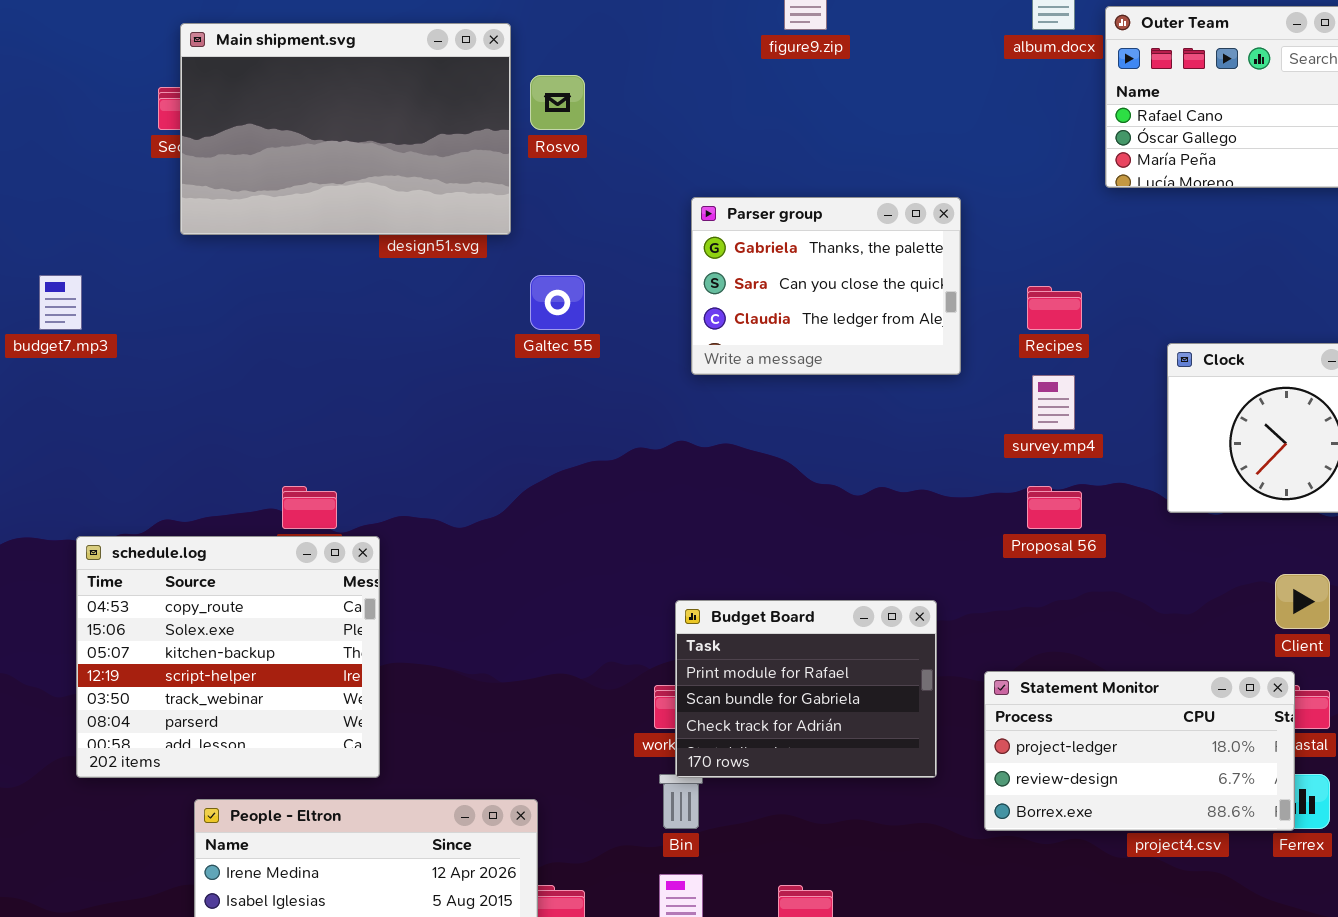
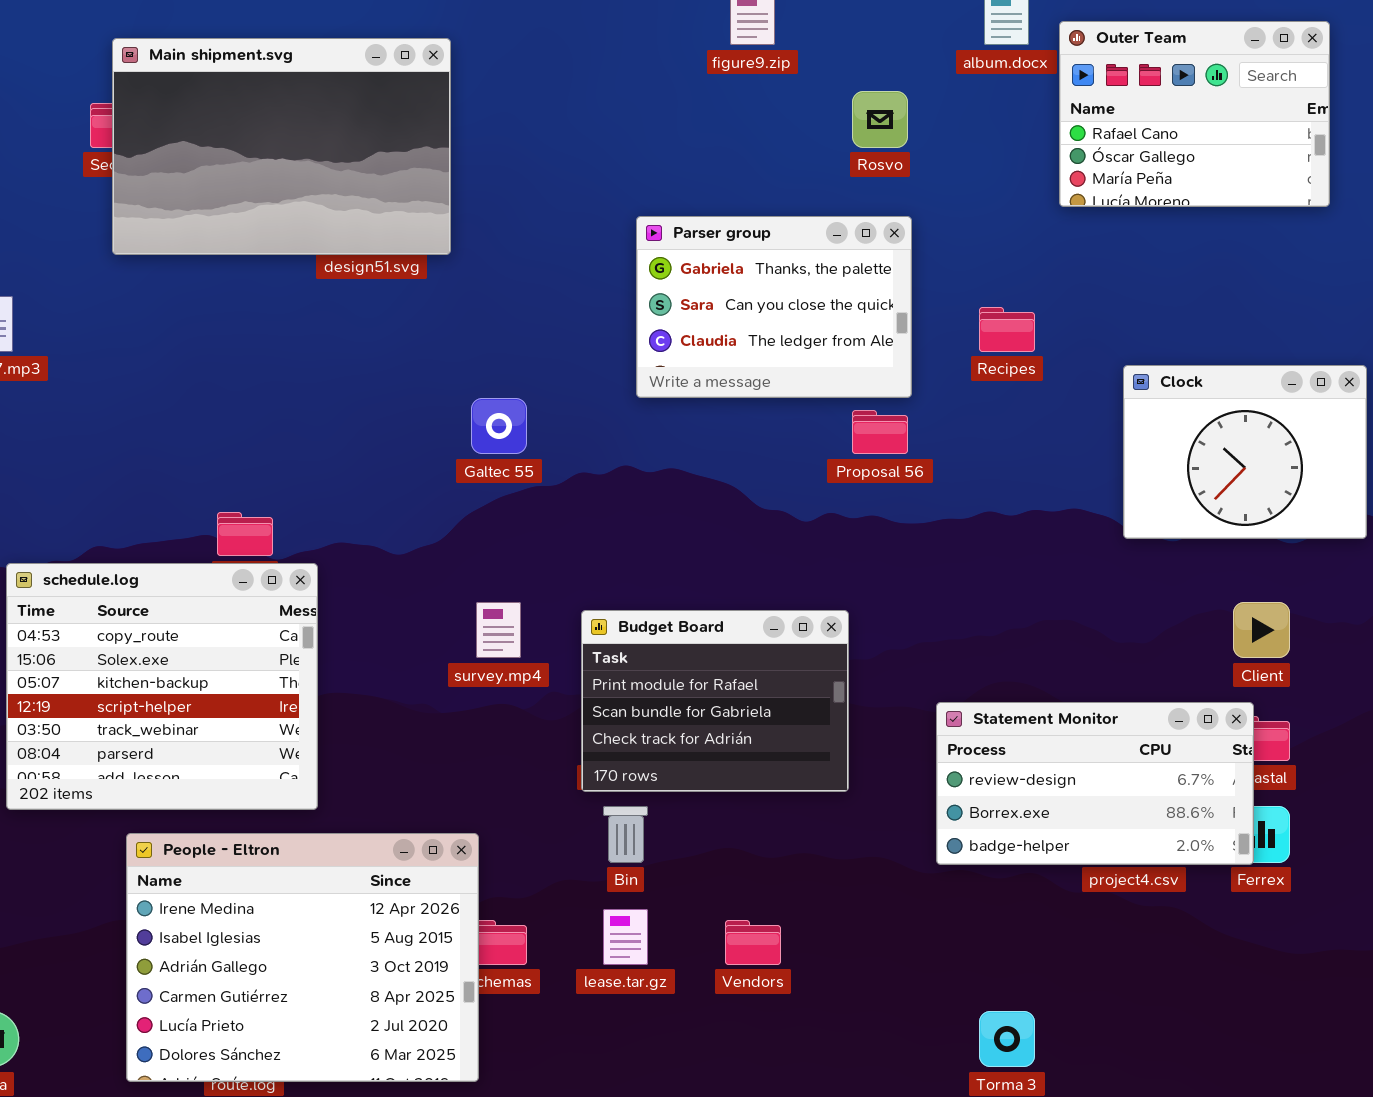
Rosvo: [530,75,585,130] -> [852,91,908,148], moved
Galtec 55: [530,275,585,330] -> [471,398,527,454], moved
survey.mp4: [1032,375,1075,430] -> [476,602,521,658], moved
Proposal 56: [1027,486,1082,529] -> [852,410,908,454], moved
Budget Board: [675,600,937,778] -> [581,610,849,792], moved
Statement Monitor: [984,671,1295,831] -> [936,702,1254,865], scrolled down 1 row

